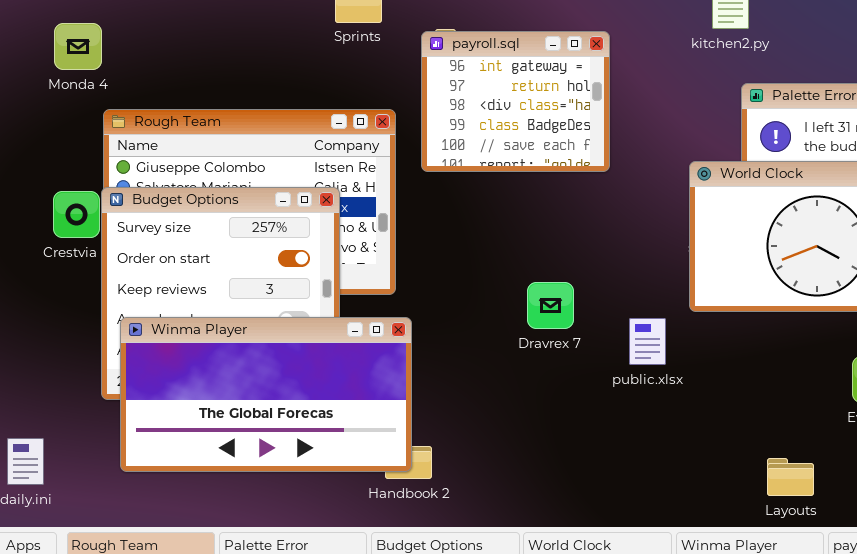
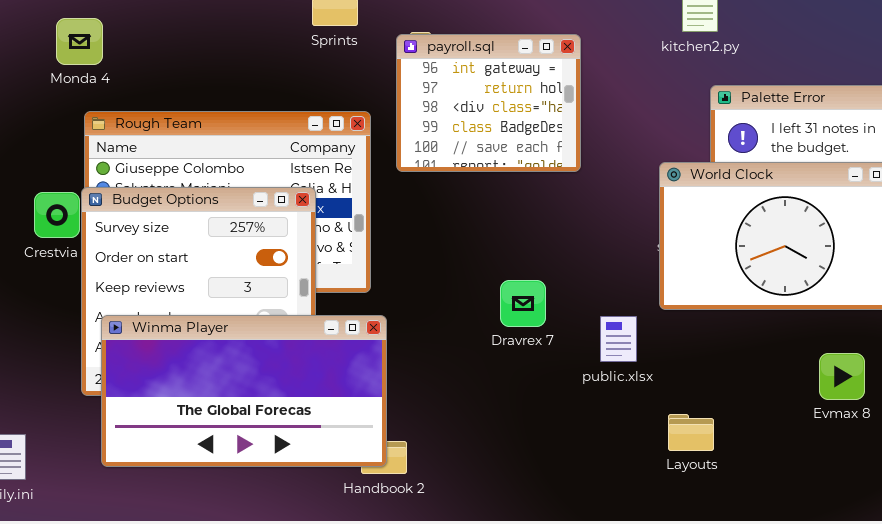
Monda 4: [54,23,102,70] -> [56,18,103,65], moved
Layouts: [767,458,814,496] -> [668,414,714,451], moved

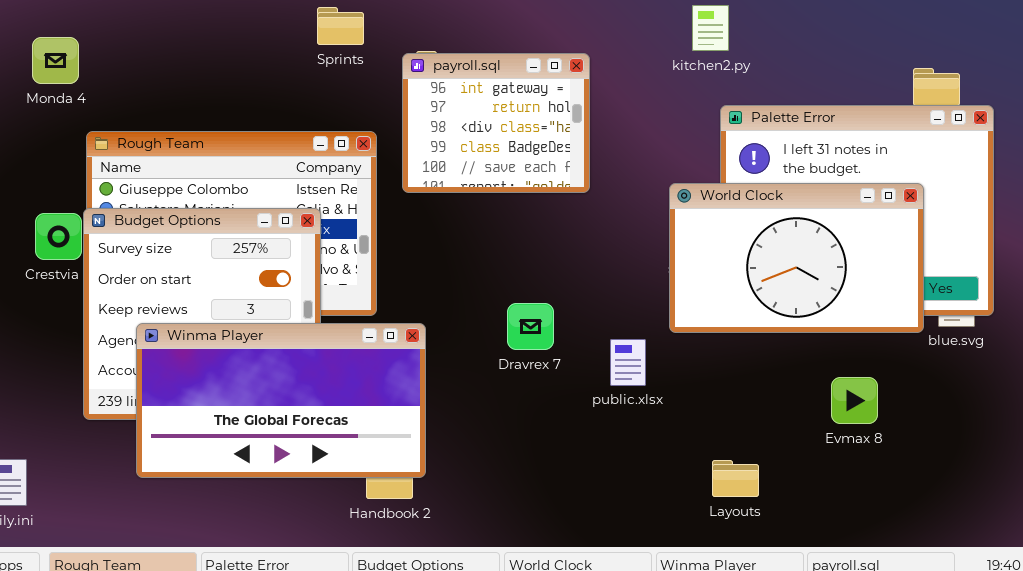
Monda 4: [56,18,103,65] -> [32,37,79,84], moved
Winma Player: [101,315,387,467] -> [136,323,426,478], moved
Layouts: [668,414,714,451] -> [712,460,759,497], moved

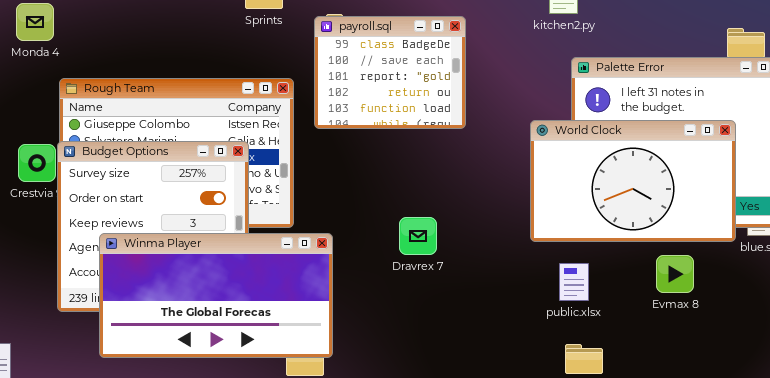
payroll.sql: [402,53,590,193] -> [314,16,466,129], scrolled down 3 rows
public.xlsx: [610,339,646,386] -> [559,263,589,301], moved
Evmax 8: [831,377,878,424] -> [656,255,694,293], moved

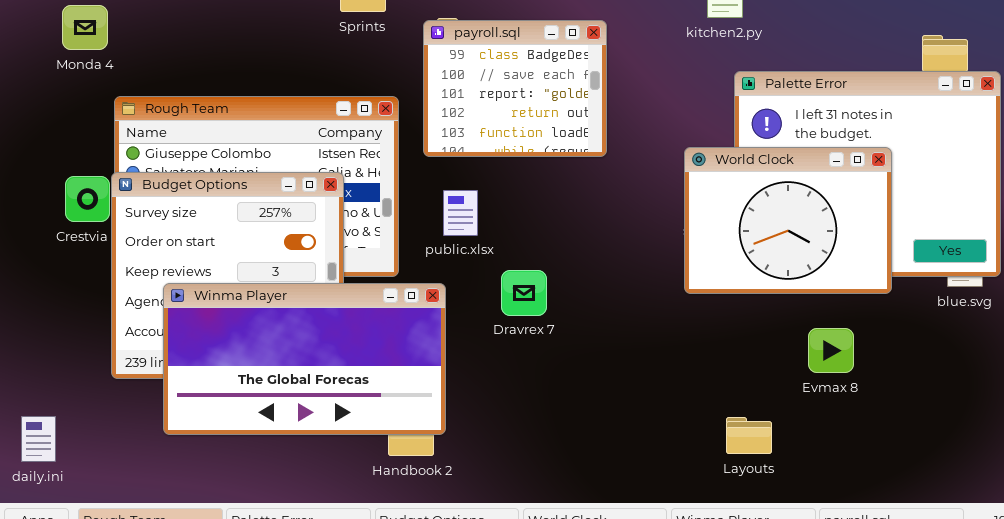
World Clock: [530,120,736,242] -> [684,147,892,294], resized
Dravrex 7: [399,217,437,255] -> [501,270,547,316], moved
Evmax 8: [656,255,694,293] -> [808,328,854,373], moved
public.xlsx: [559,263,589,301] -> [443,190,478,236], moved

